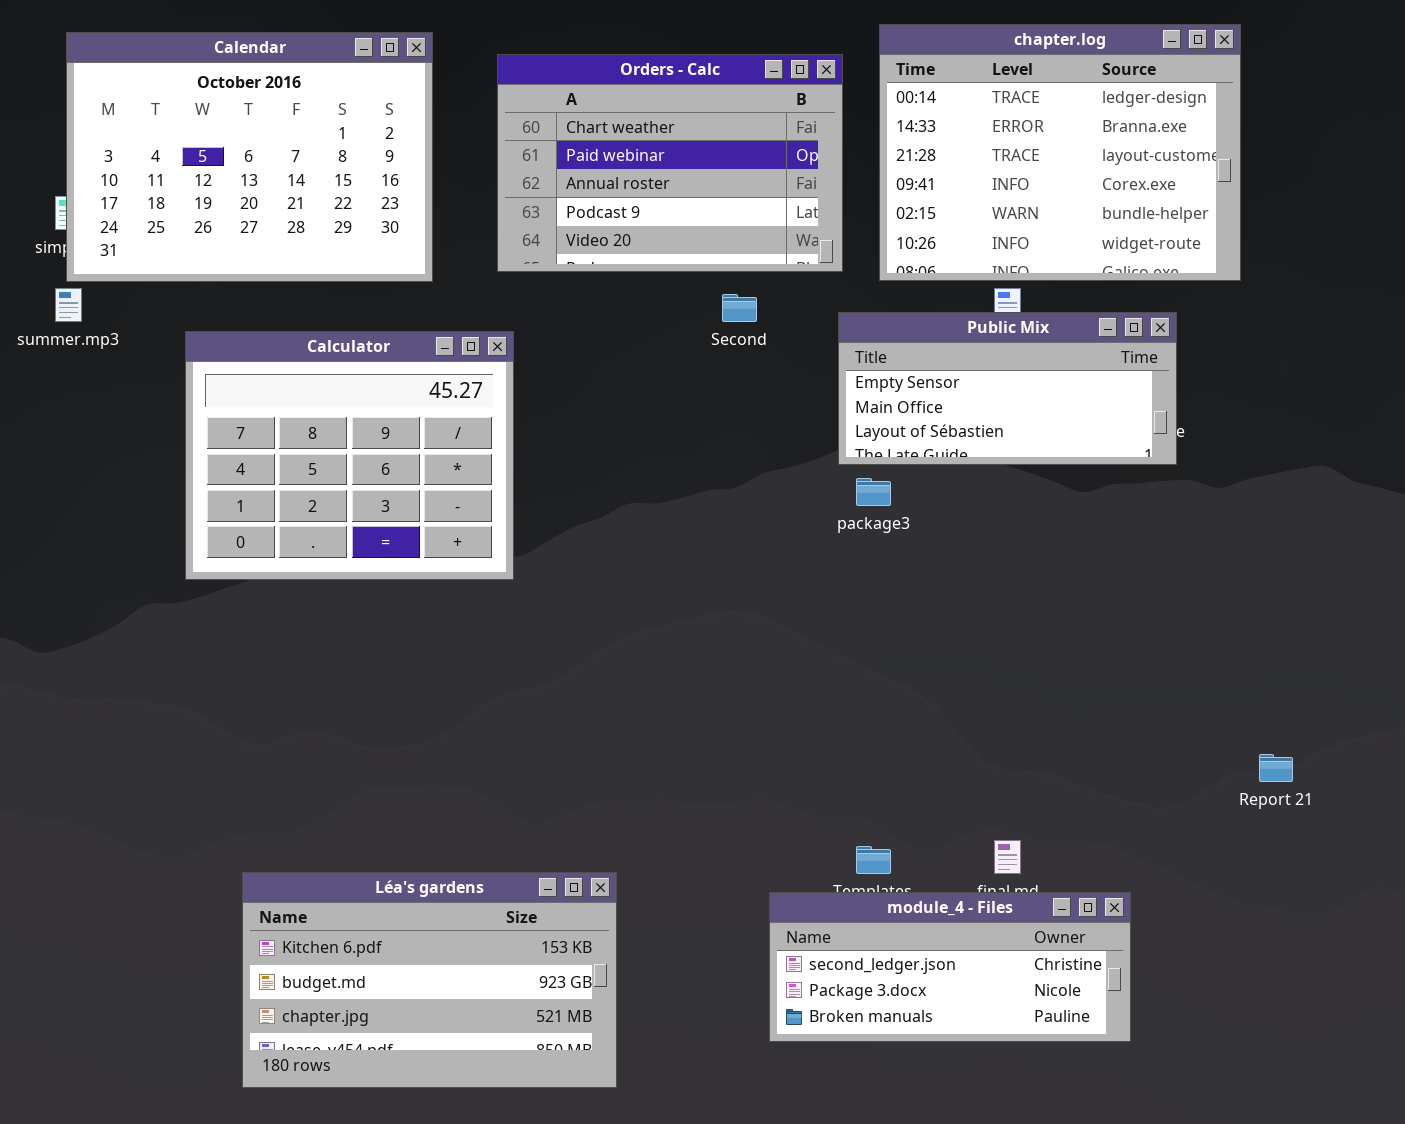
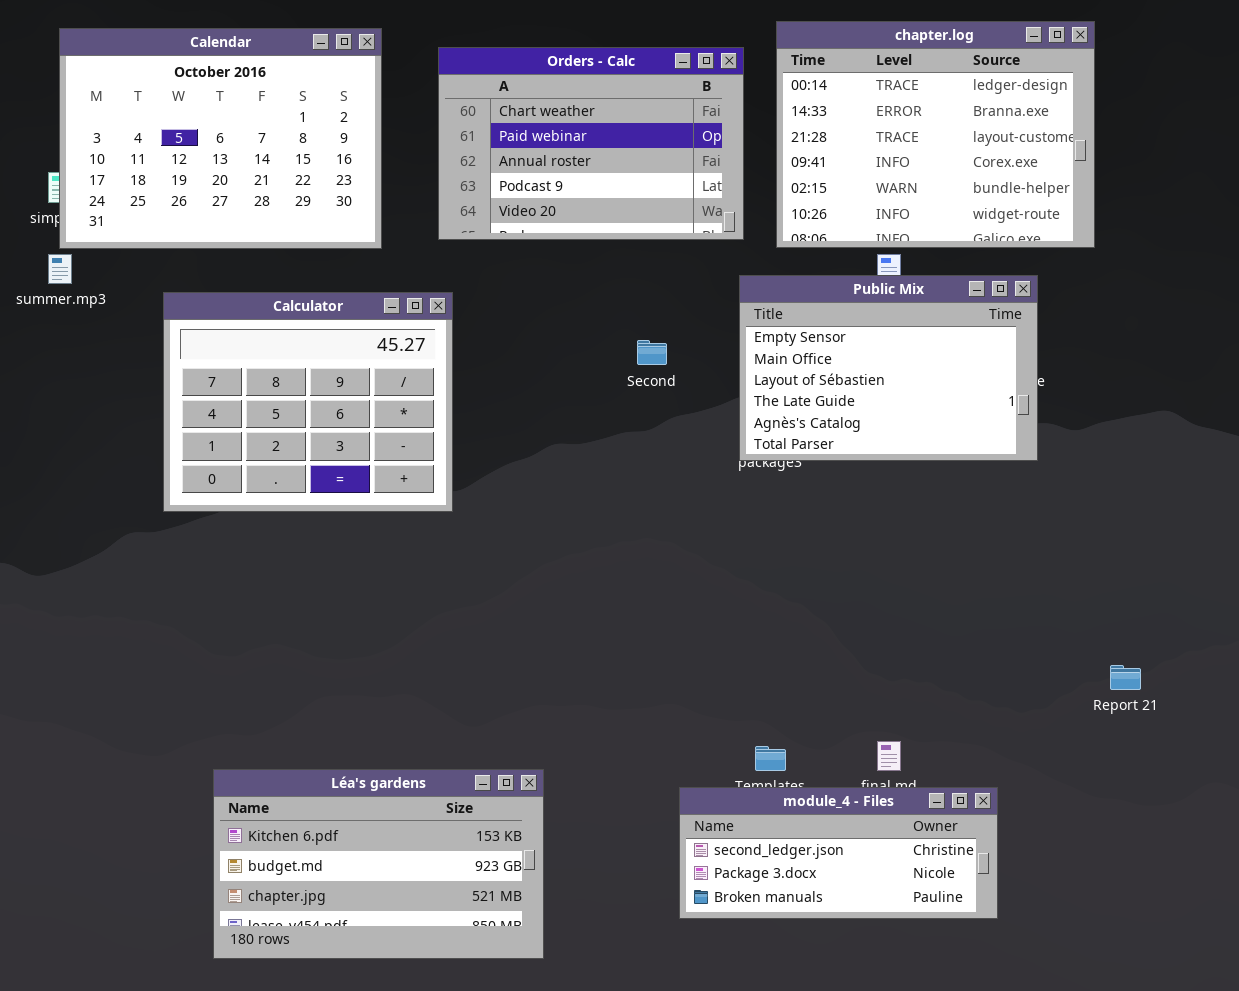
Second: [722,294,757,322] -> [637,340,667,365], moved
Public Mix: [838,312,1177,465] -> [739,275,1038,461], resized

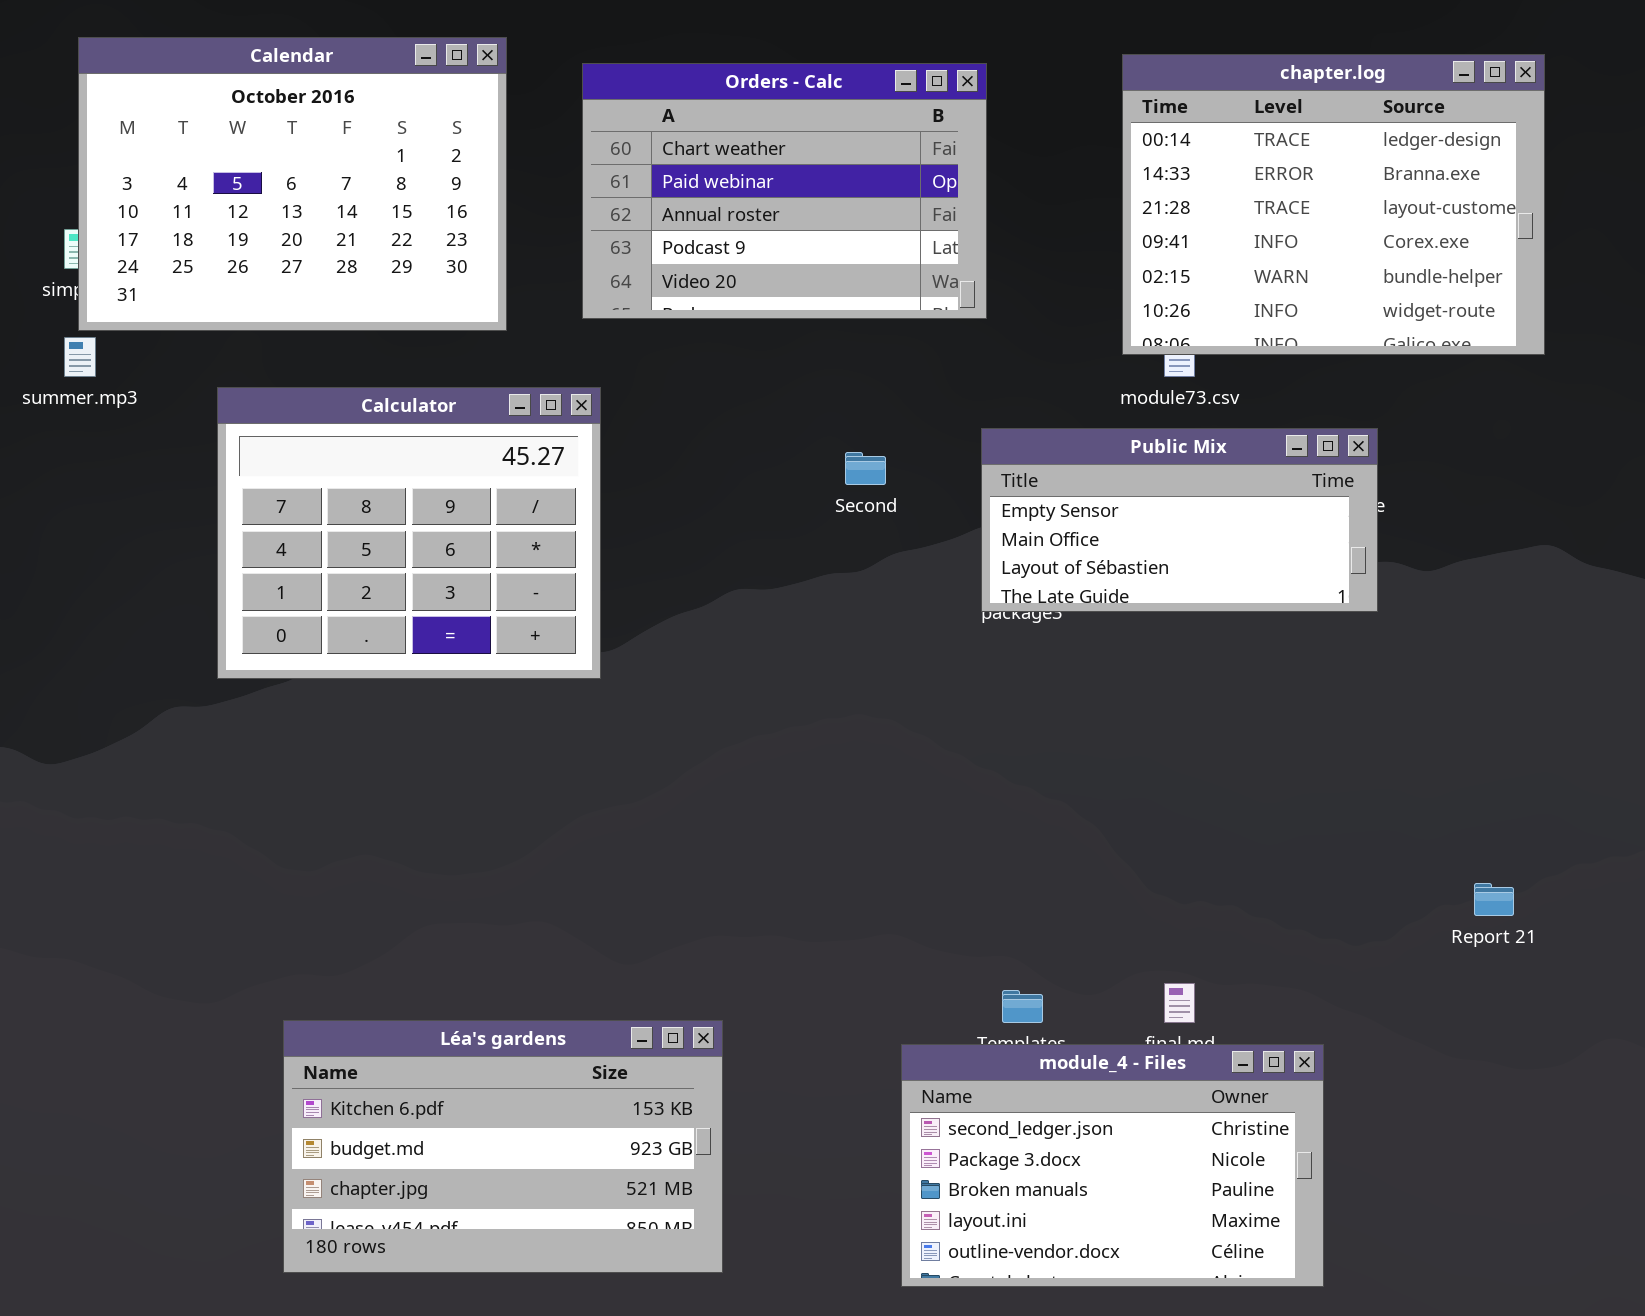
chapter.log: [776,21,1095,248] -> [1122,54,1545,355], moved
Public Mix: [739,275,1038,461] -> [981,428,1378,612], resized
module_4 - Files: [679,787,998,919] -> [901,1044,1324,1287], resized

